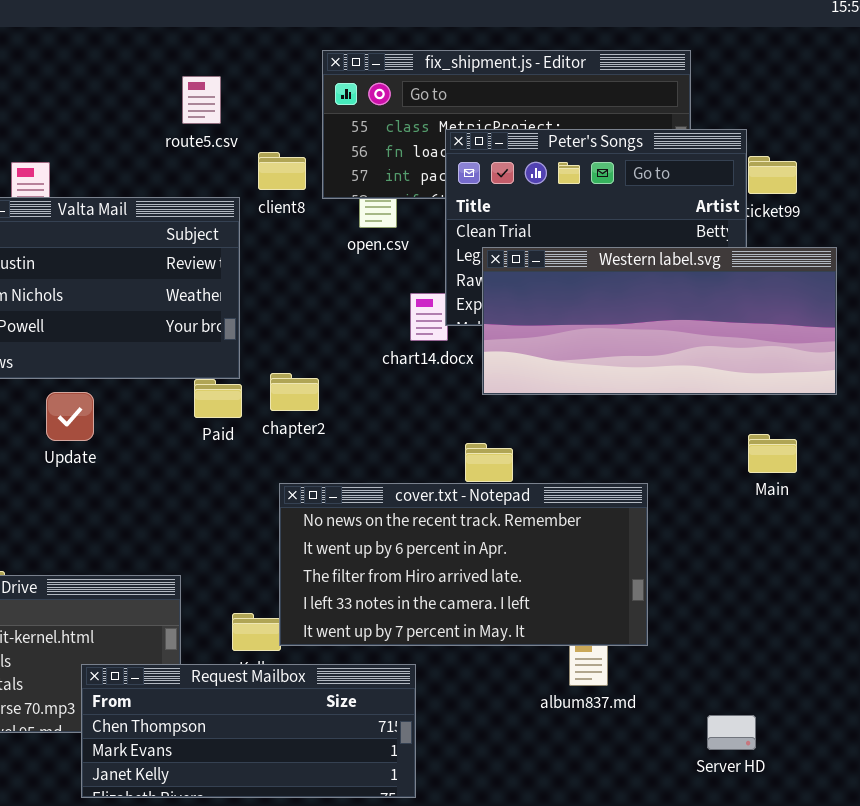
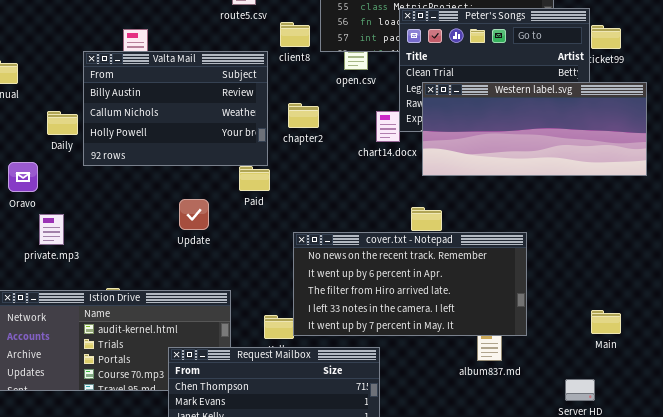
chapter2: [270,373,319,411] -> [288,103,319,128], moved
Update: [46,392,94,441] -> [179,199,209,230], moved
Main: [748,434,797,473] -> [591,310,621,334], moved

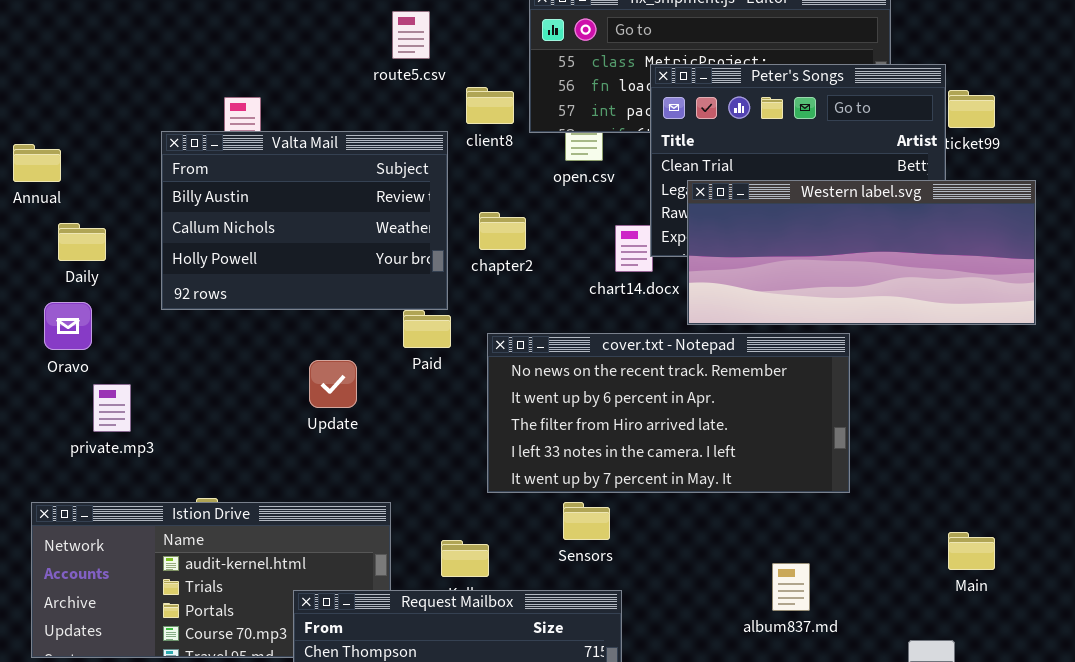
Daily: [47,111,78,135] -> [58,223,106,261], moved
cover.txt - Notepad: [293,232,527,336] -> [487,333,850,493], moved

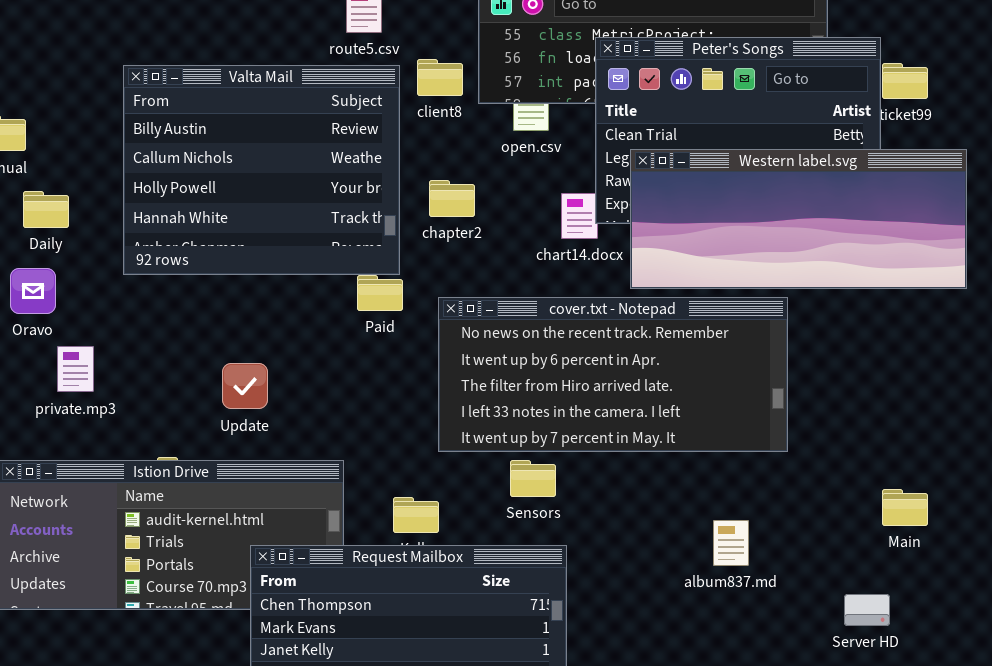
Valta Mail: [161,131,448,310] -> [123,65,400,275], resized
Update: [309,360,357,408] -> [222,363,268,409], moved

